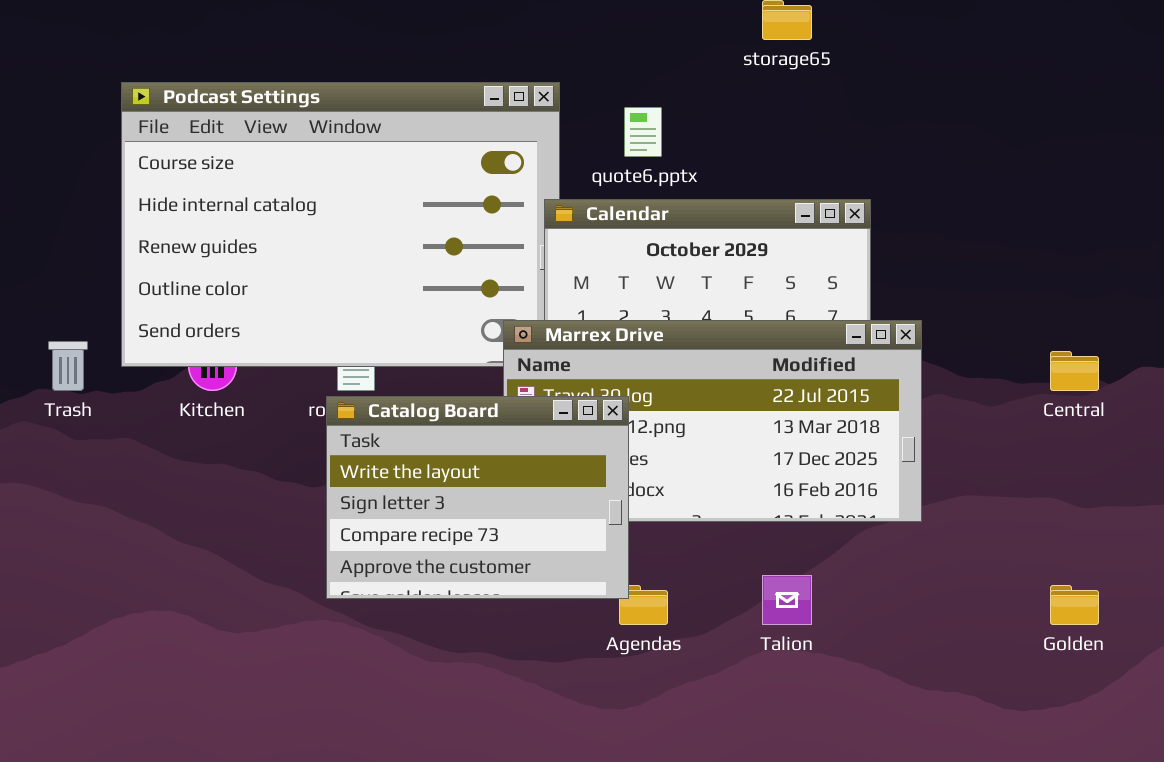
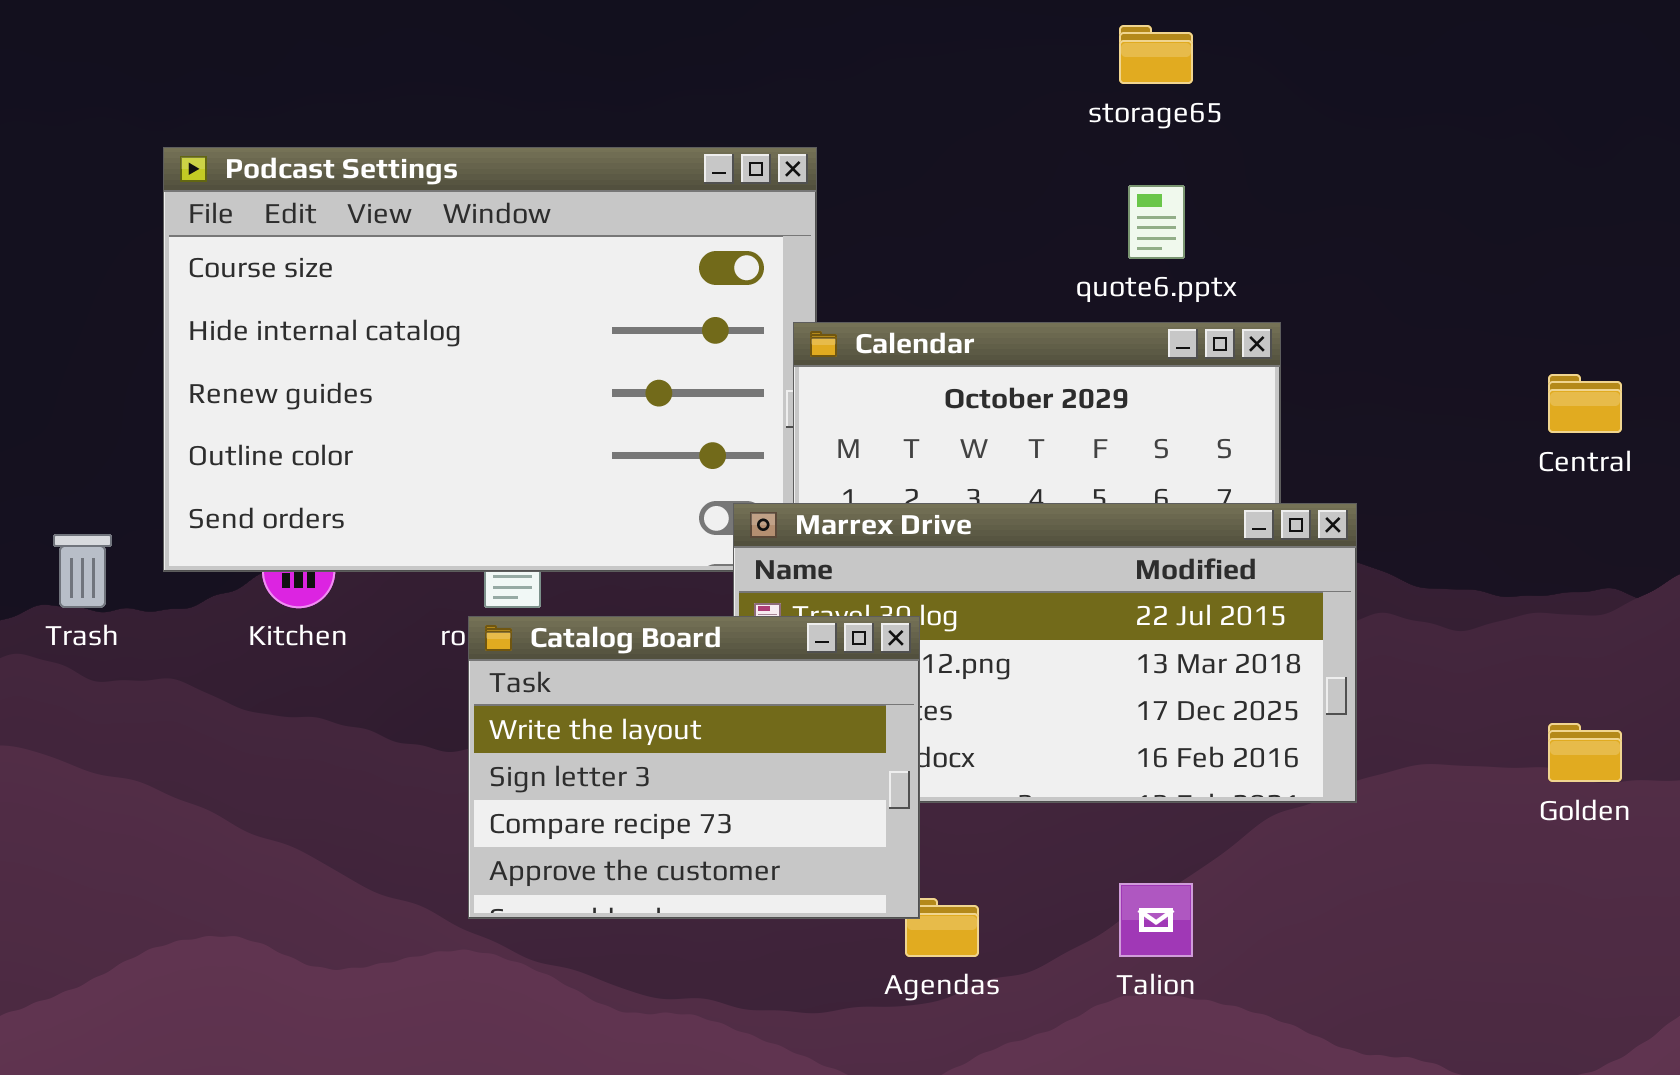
quote6.pptx: [624,107,662,157] -> [1128,185,1185,259], moved
Central: [1050,351,1099,391] -> [1548,374,1622,433], moved
Golden: [1050,585,1099,625] -> [1548,723,1622,782], moved

